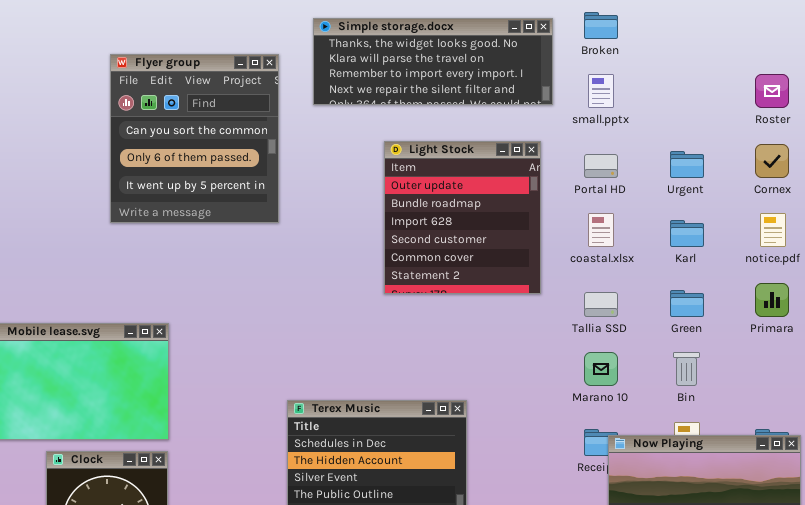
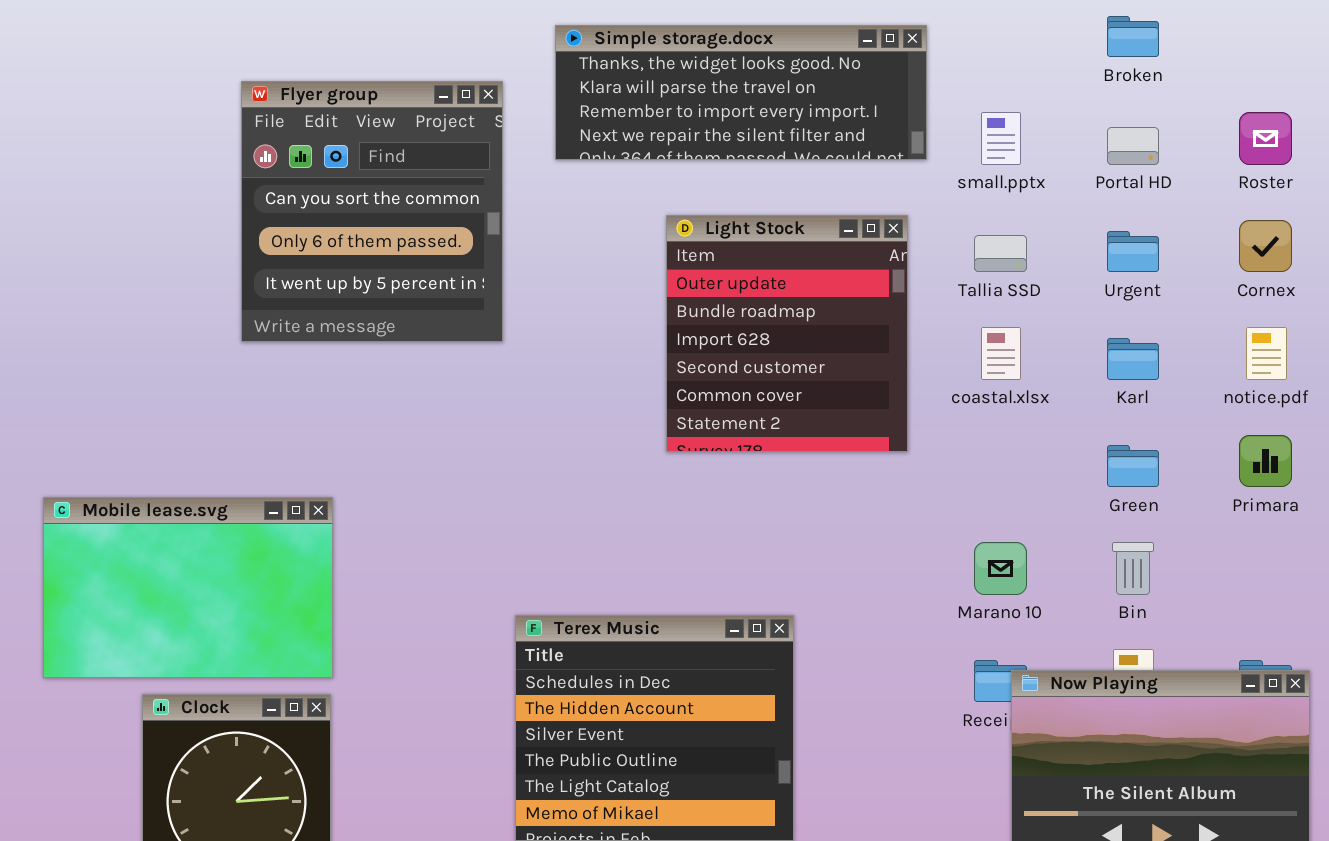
Broken: [584,12,618,39] -> [1107,16,1159,57], moved
Portal HD: [584,154,618,178] -> [1107,127,1159,165], moved
Tallia SSD: [584,292,618,317] -> [974,235,1027,272], moved

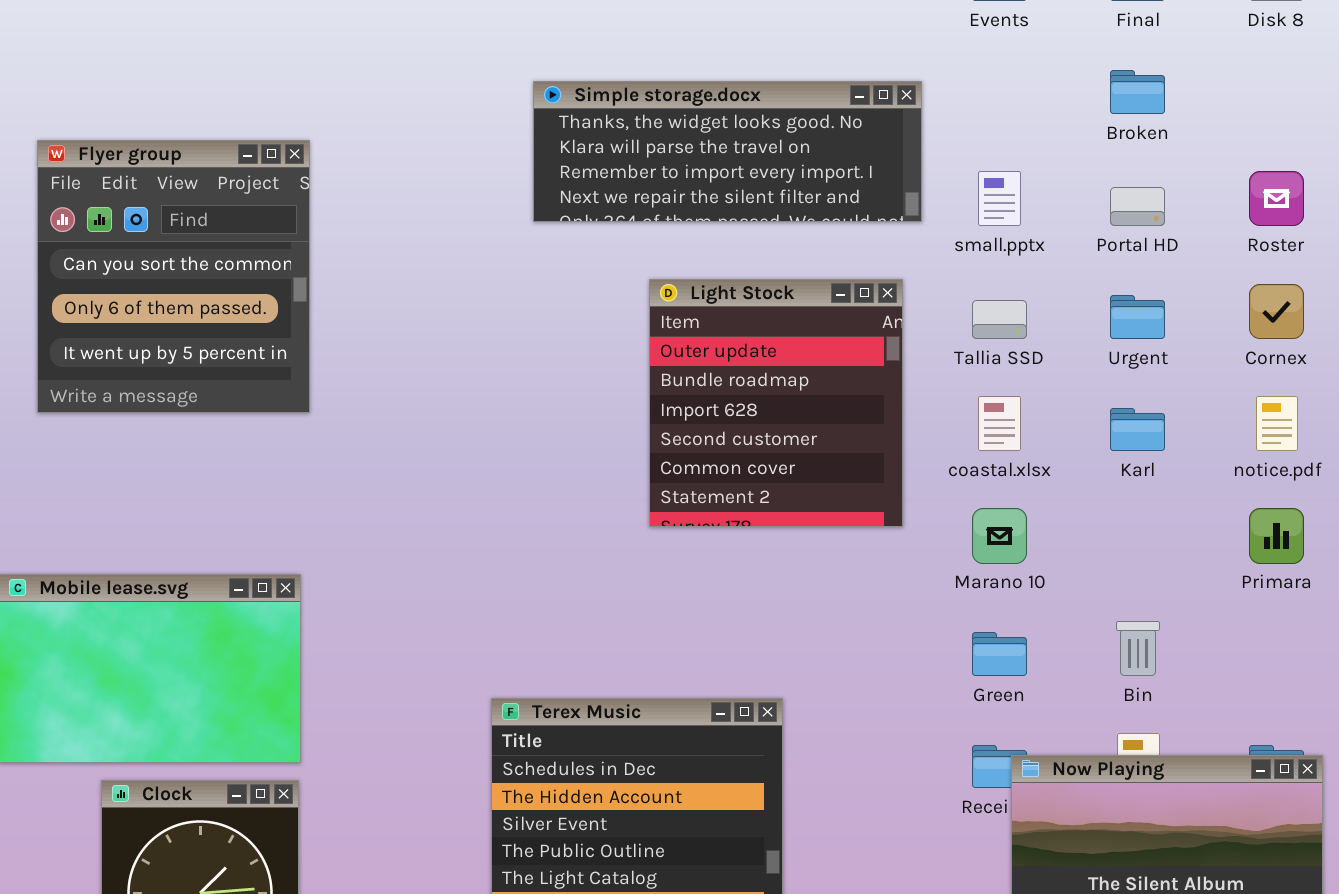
Flyer group: [241,81,503,342] -> [37,140,310,413], moved
Green: [1107,445,1159,487] -> [972,632,1027,676], moved
Marano 10: [974,542,1027,595] -> [972,508,1027,564], moved

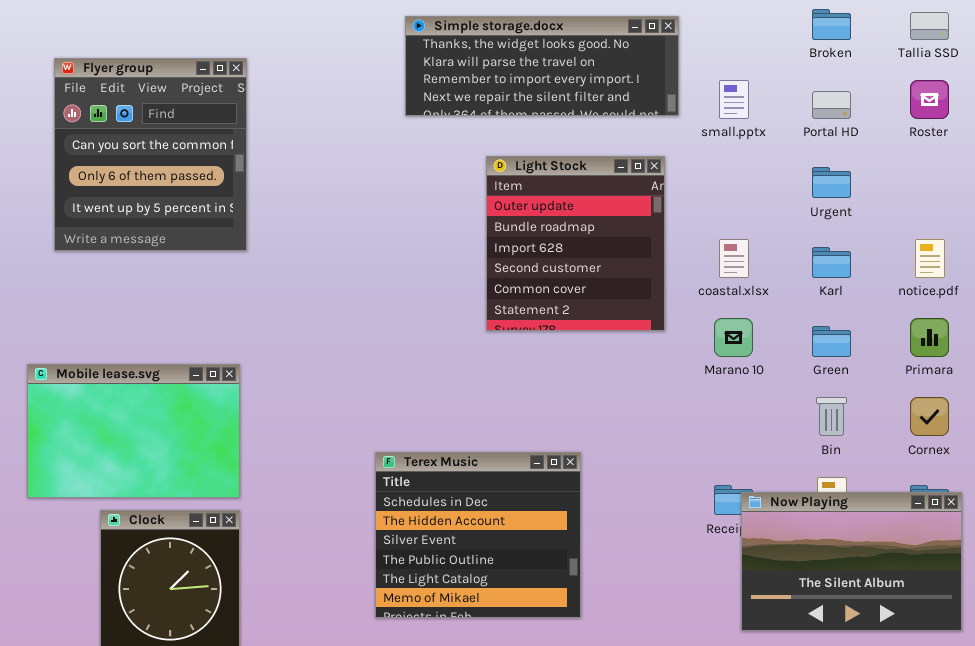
Cornex: [1249,284,1304,339] -> [910,397,949,436], moved
Tallia SSD: [972,300,1027,339] -> [910,12,949,40], moved
Green: [972,632,1027,676] -> [812,326,851,357], moved

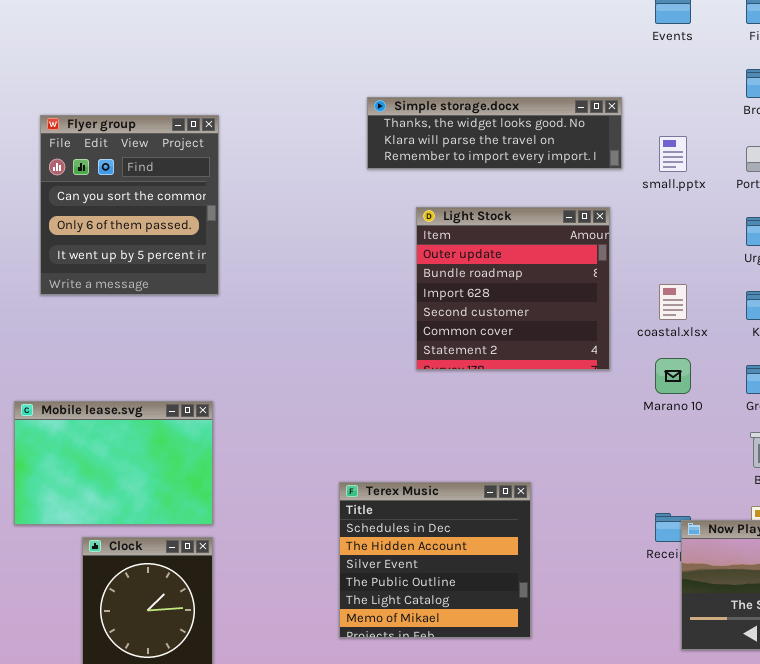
Simple storage.docx: [405,16,679,116] -> [367,97,622,169], resized
Light Stock: [486,156,665,331] -> [416,207,610,370], resized

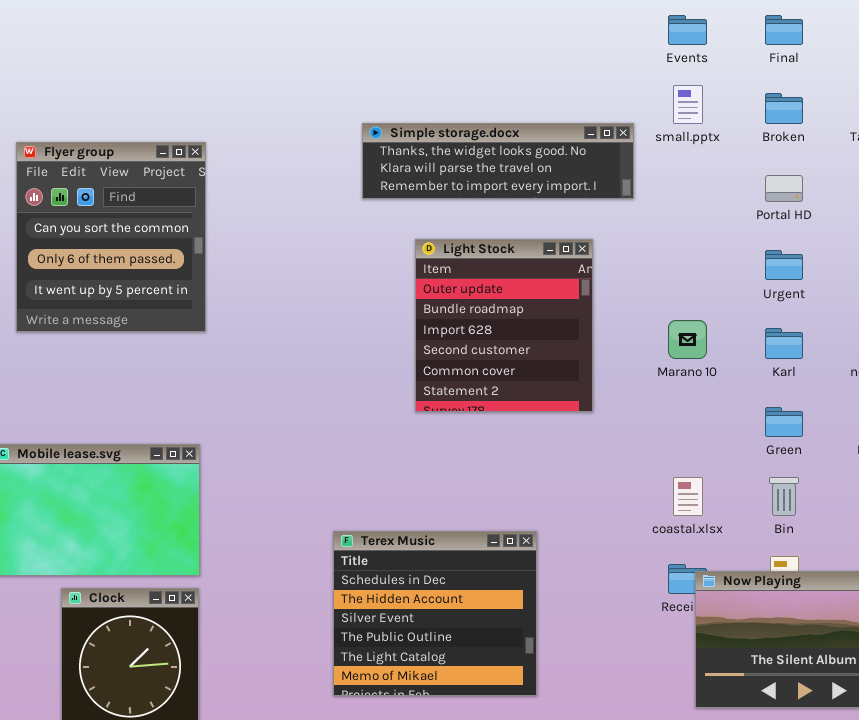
small.pptx: [659,136,687,172] -> [673,85,703,124], moved
Light Stock: [416,207,610,370] -> [415,239,593,412], resized
coastal.xlsx: [659,284,687,320] -> [673,477,703,516], moved
Marano 10: [655,358,691,394] -> [668,320,707,359], moved

